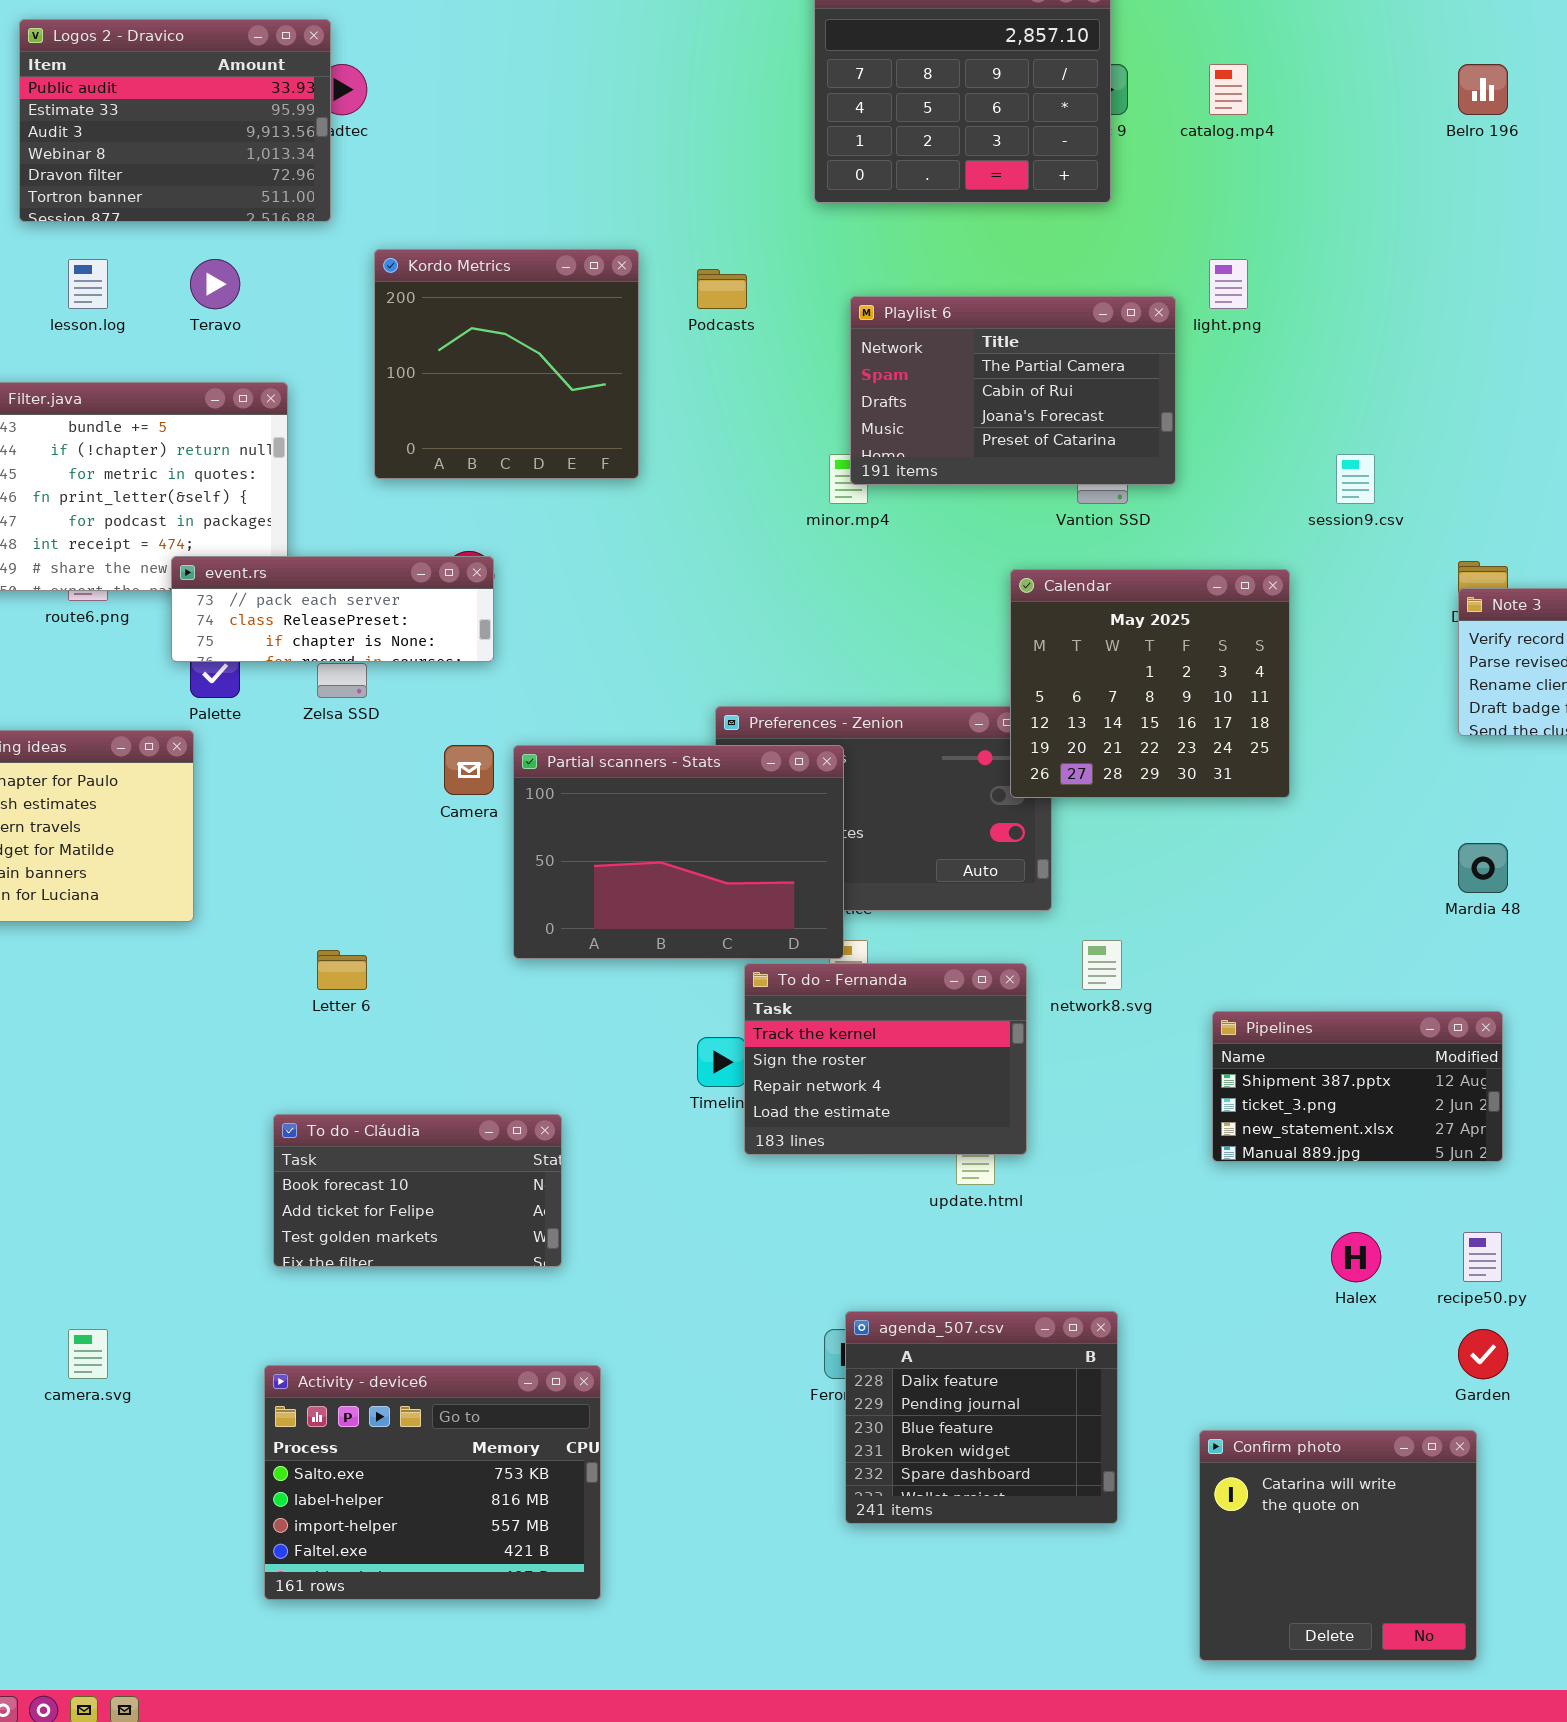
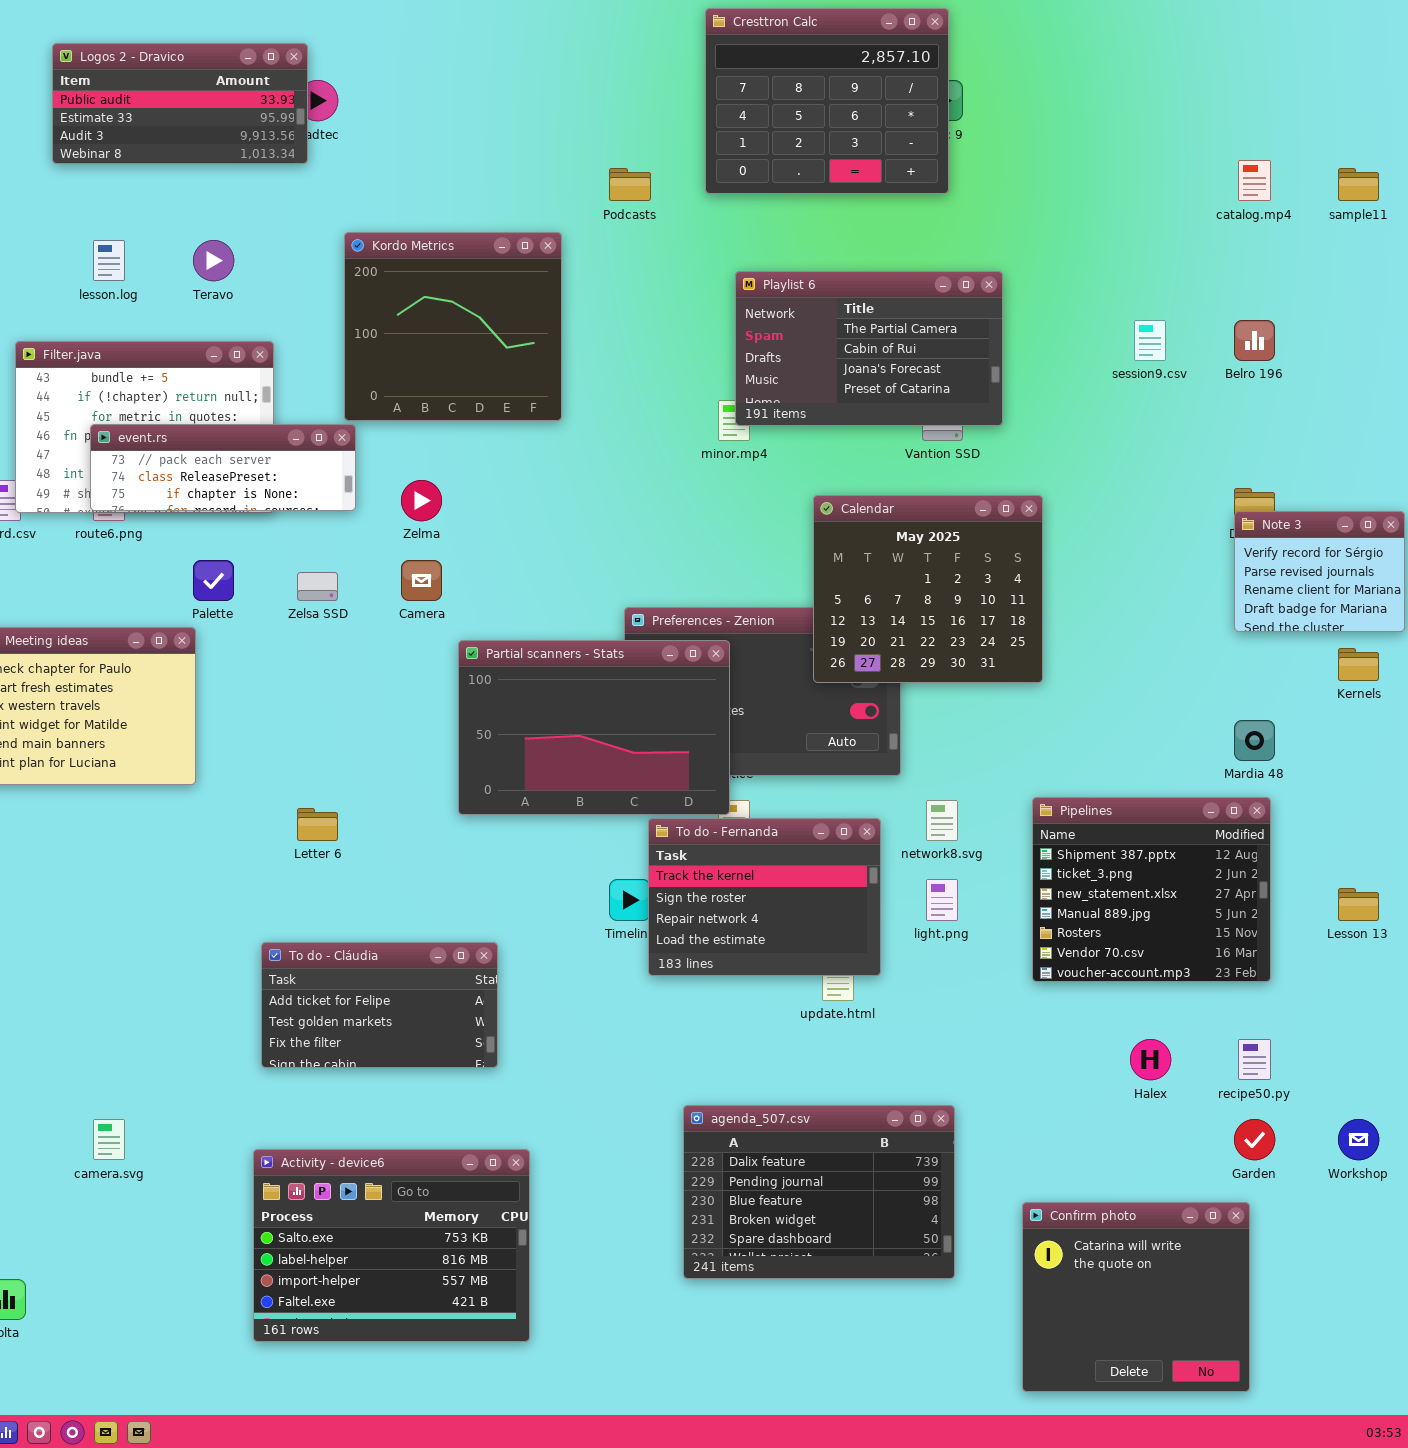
Logos 2 - Dravico: [19,19,331,222] -> [52,43,308,164], resized
catalog.mp4: [1209,64,1248,115] -> [1238,160,1271,201], moved
Belro 196: [1458,64,1508,115] -> [1234,320,1275,361], moved
light.png: [1209,259,1248,309] -> [926,879,958,921], moved
Podcasts: [697,269,747,309] -> [609,168,651,201], moved
session9.csv: [1336,454,1375,504] -> [1134,320,1166,361], moved
event.rs: [171,556,494,662] -> [90,424,356,511], moved
Calendar: [1010,569,1290,798] -> [813,495,1043,683], moved
Camera: [444,745,494,795] -> [401,560,442,601], moved
Pipelines: [1212,1011,1503,1162] -> [1032,797,1271,982], resized
To do - Cláudia: [273,1114,562,1267] -> [261,942,498,1068], scrolled down 1 row
agenda_507.csv: [845,1311,1118,1524] -> [683,1105,955,1279], resized

